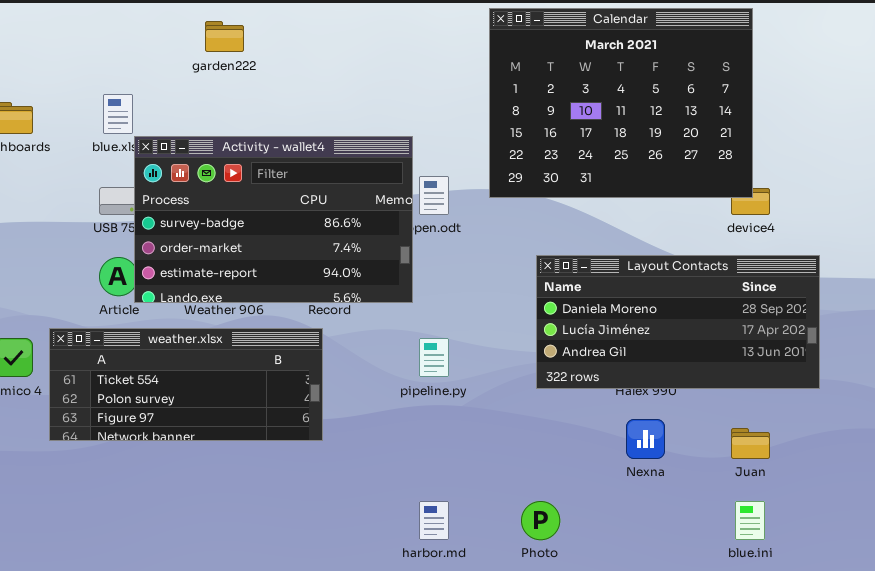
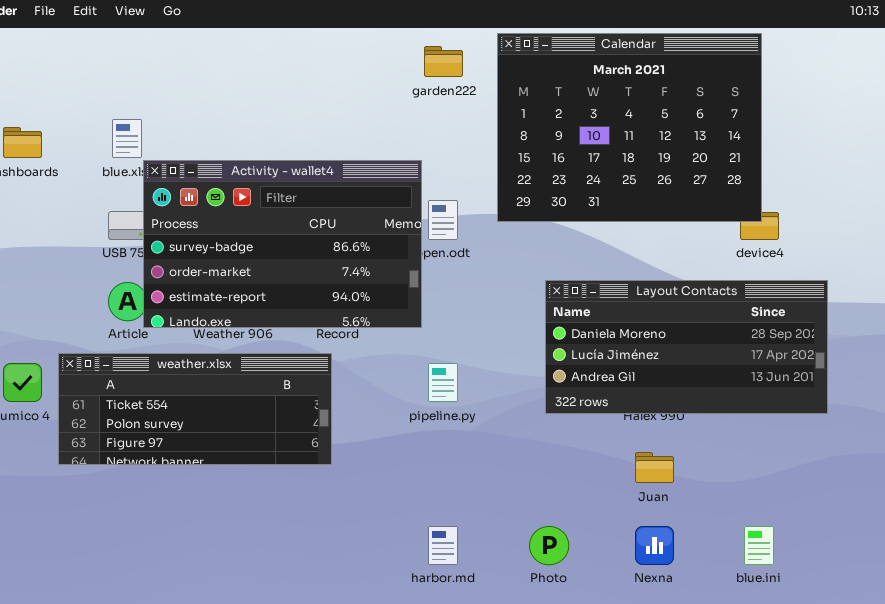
garden222: [205,21,244,52] -> [424,46,463,77], moved
Nexna: [626,419,665,459] -> [635,526,674,565], moved
Juan: [731,428,770,459] -> [635,452,674,483], moved

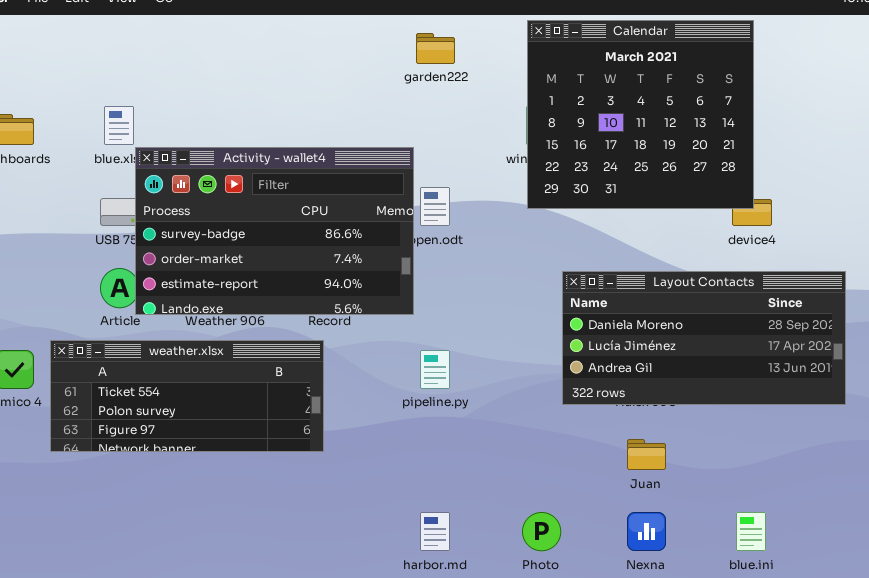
Calendar: [497,33,762,222] -> [527,20,754,209], resized
Layout Contacts: [545,280,828,414] -> [562,271,846,405], moved

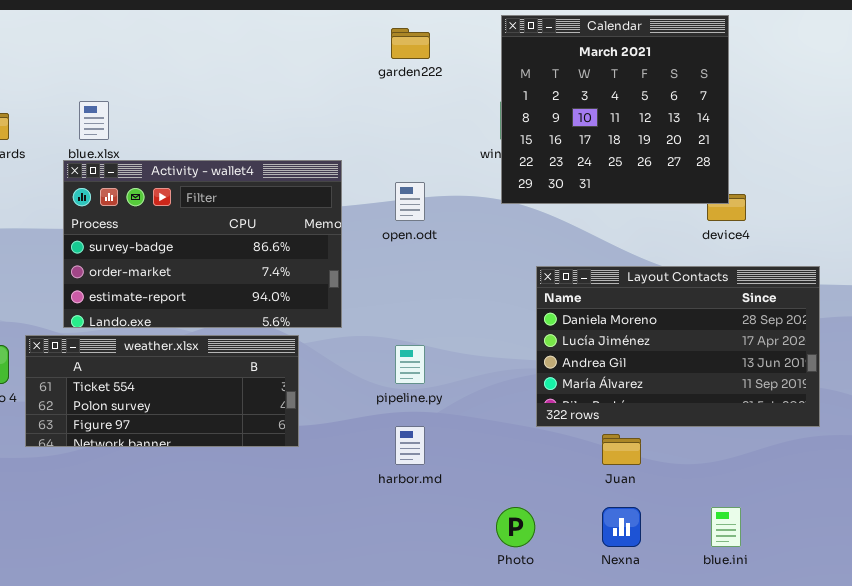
Activity - wallet4: [135,147,414,315] -> [63,160,342,328], moved
Layout Contacts: [562,271,846,405] -> [536,266,820,427], resized
harbor.md: [420,512,450,551] -> [395,426,425,465], moved

